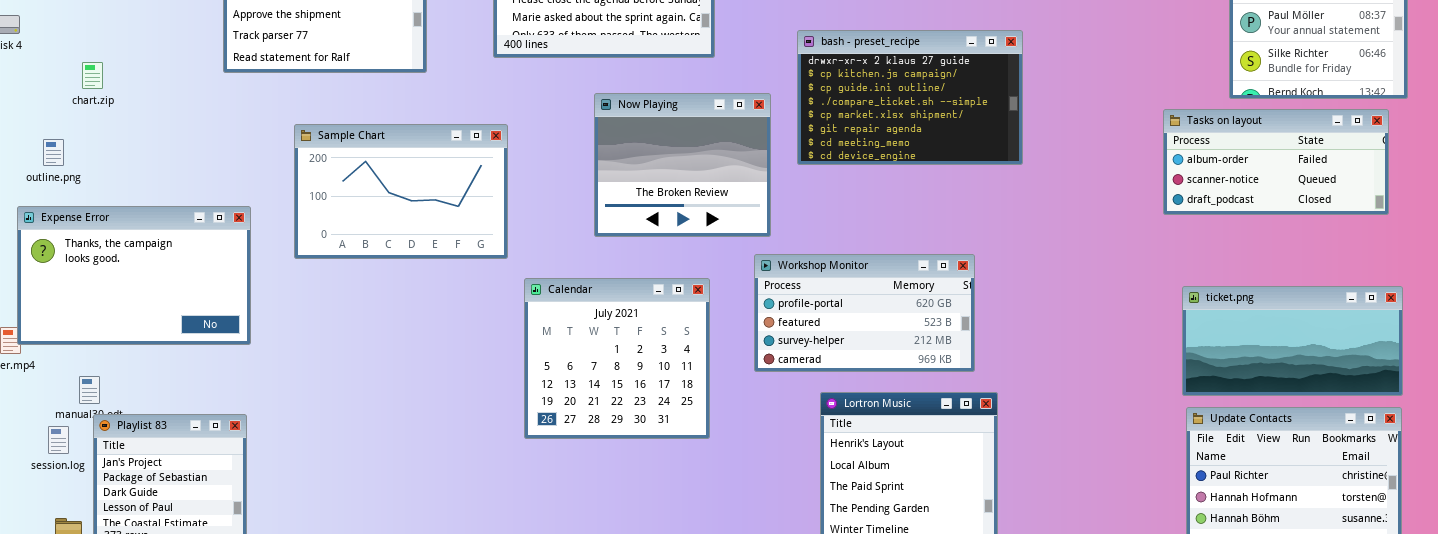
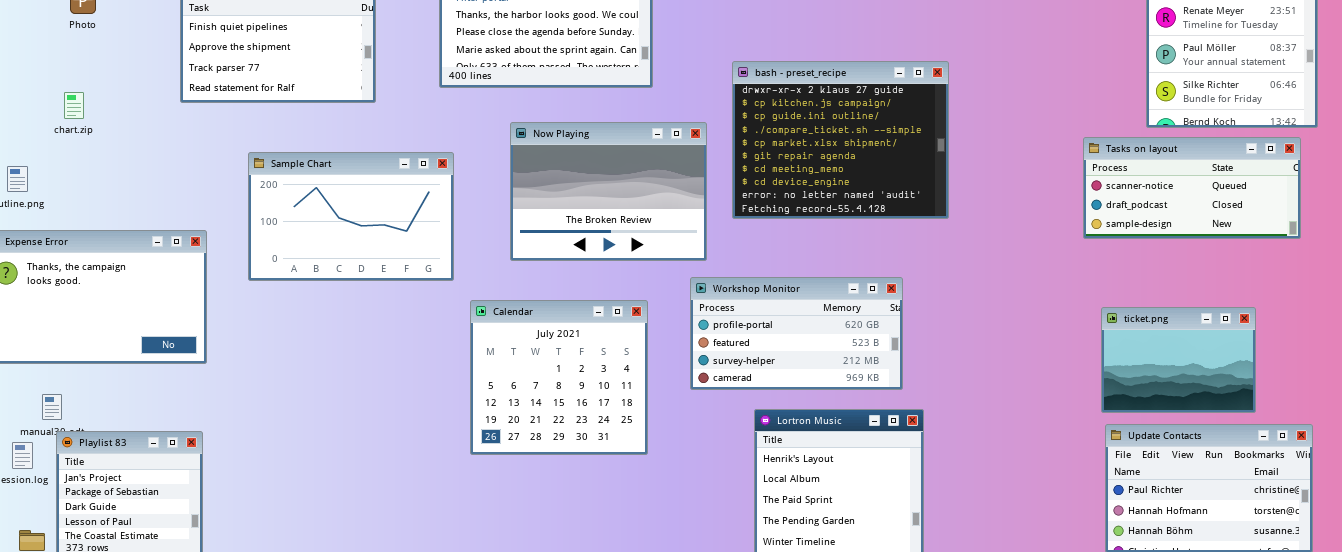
bash - preset_recipe: [797,30,1023,165] -> [732,61,949,219], resized
chart.zip: [82,62,103,89] -> [64,92,84,119], moved
Now Playing: [594,93,771,237] -> [510,122,707,261], resized
Tasks on layout: [1163,109,1389,215] -> [1083,137,1301,239], scrolled down 1 row
ticket.png: [1182,286,1403,396] -> [1101,307,1256,413], resized

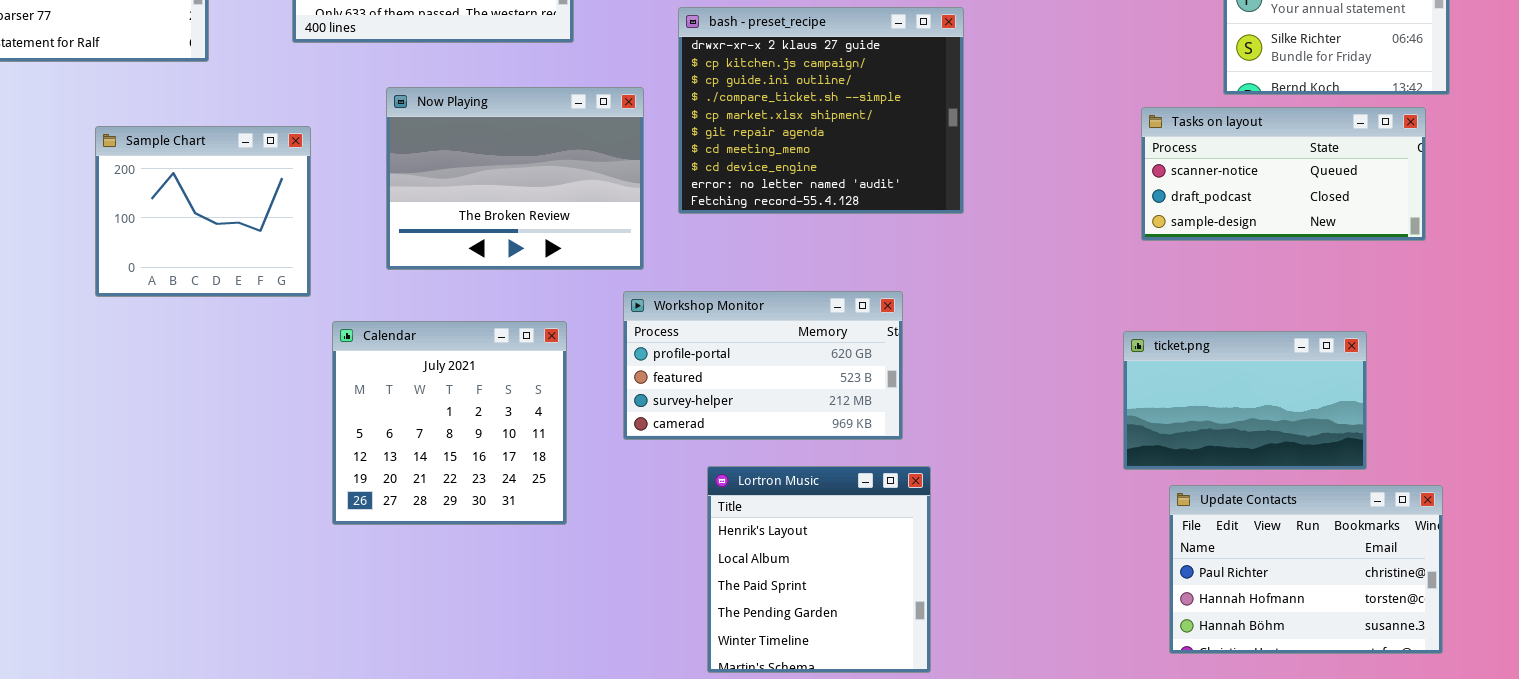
Sample Chart: [248,152,454,281] -> [95,126,311,297], resized
ticket.png: [1101,307,1256,413] -> [1123,331,1367,470], resized

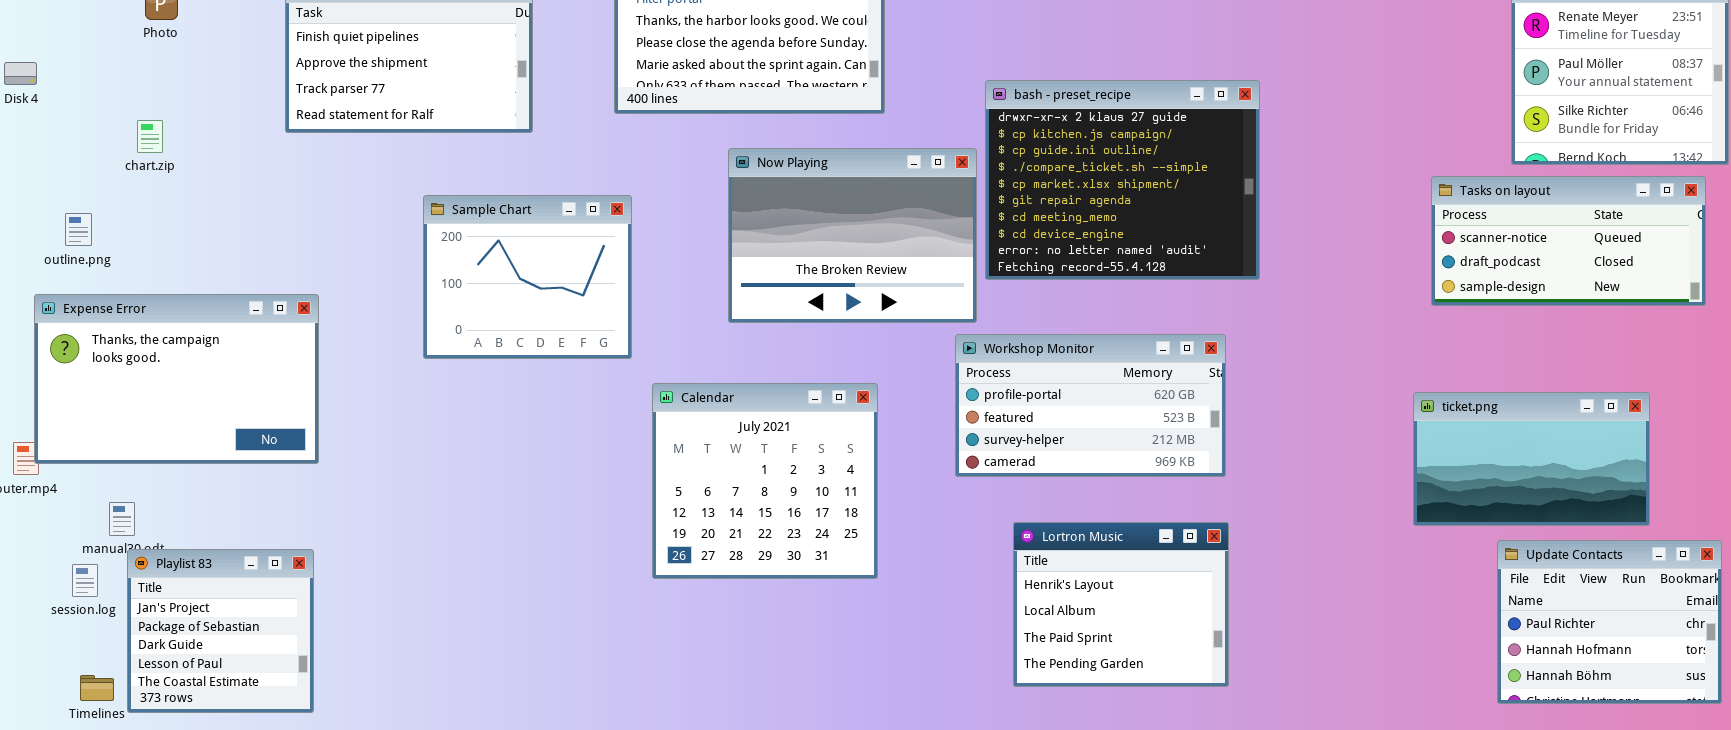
Now Playing: [386,87,644,270] -> [728,148,977,323], moved
Workshop Monitor: [623,291,903,440] -> [955,334,1226,477], moved
Lortron Music: [707,466,931,673] -> [1013,522,1229,687], resized
Update Contacts: [1169,485,1443,654] -> [1497,540,1722,704], resized

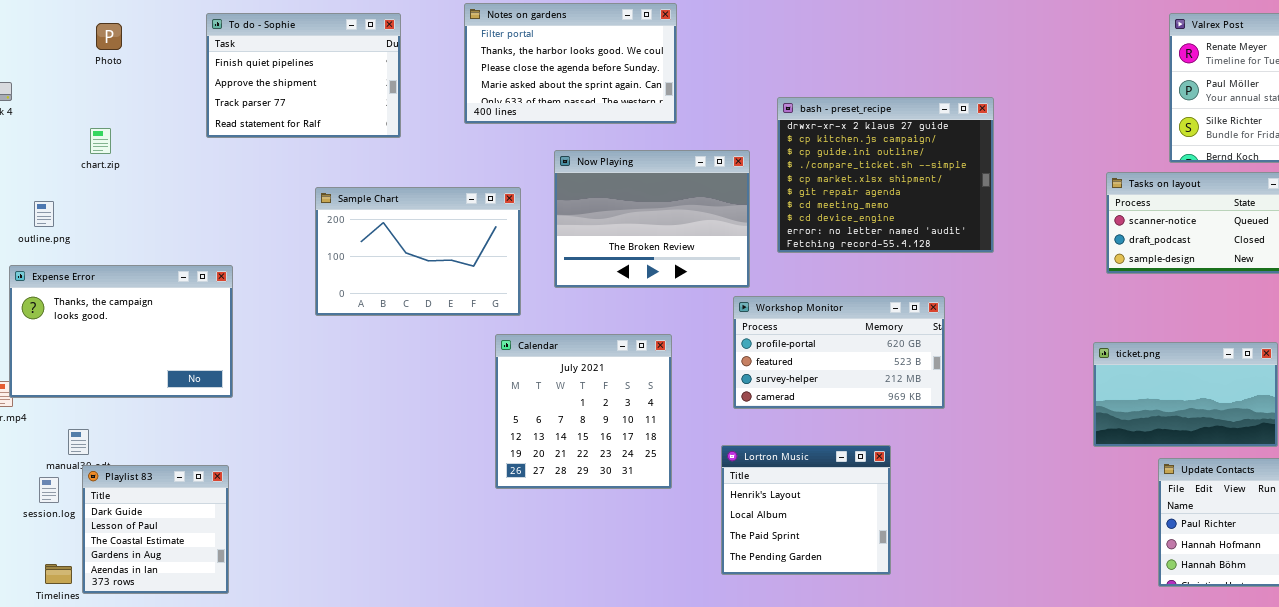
bash - preset_recipe: [985,80,1260,280] -> [777,97,994,253], moved
Sample Chart: [423,195,632,359] -> [315,187,521,316], resized
Lortron Music: [1013,522,1229,687] -> [721,445,891,575], moved
Playlist 83: [127,549,314,713] -> [82,465,229,594], scrolled down 2 rows

